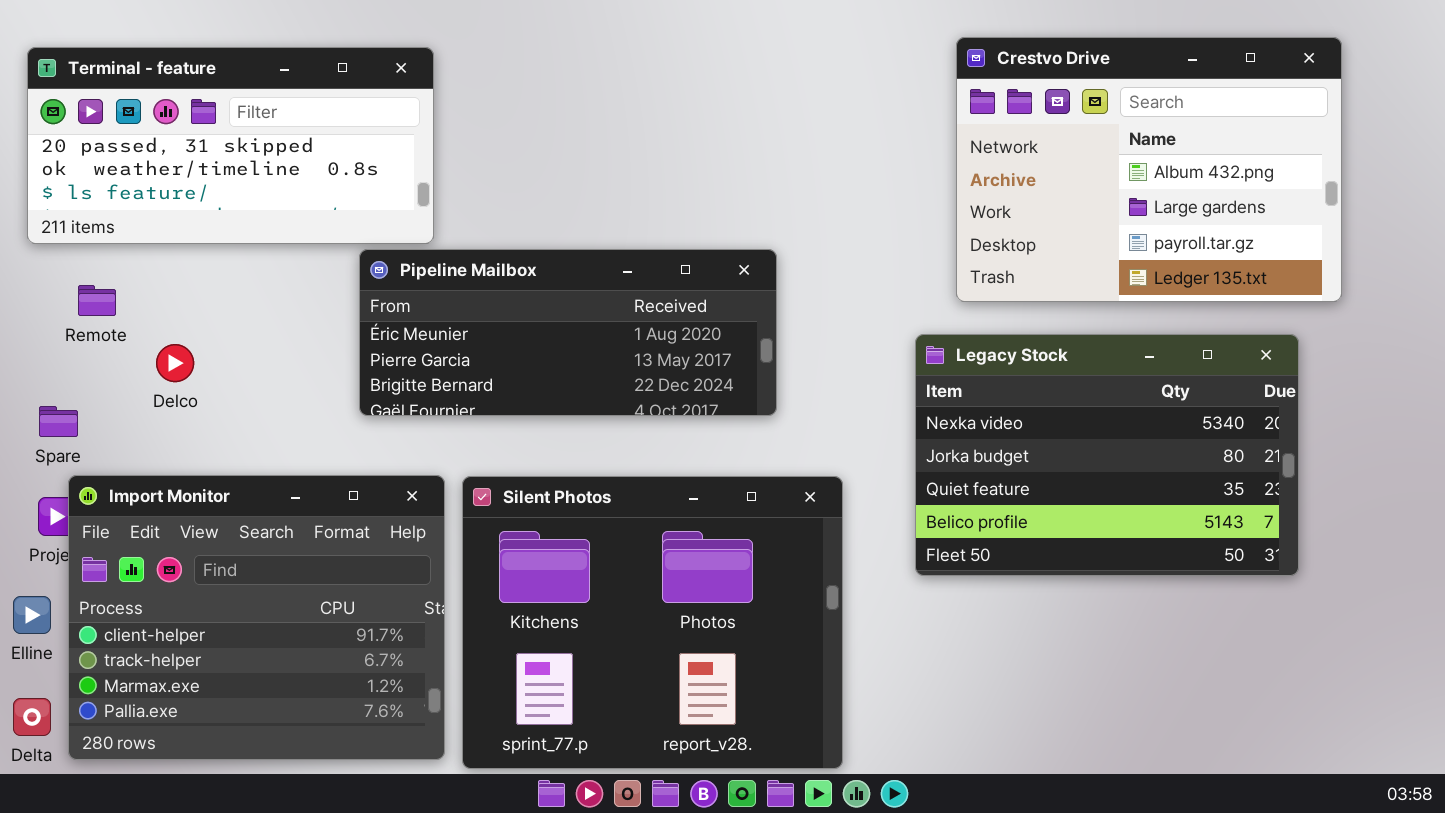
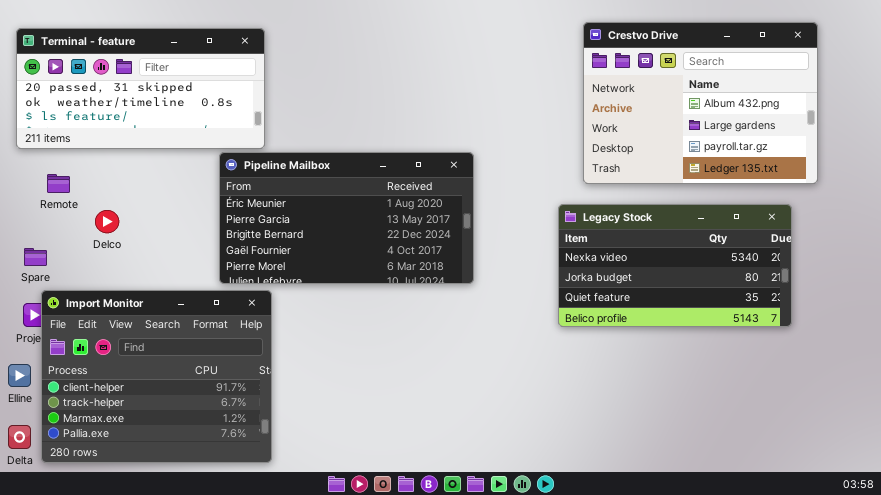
Pipeline Mailbox: [359,249,777,416] -> [219,152,474,284], resized
Legacy Stock: [915,334,1299,576] -> [558,204,792,327], resized
Silent Photos: [462,476,843,769] -> none, closed

